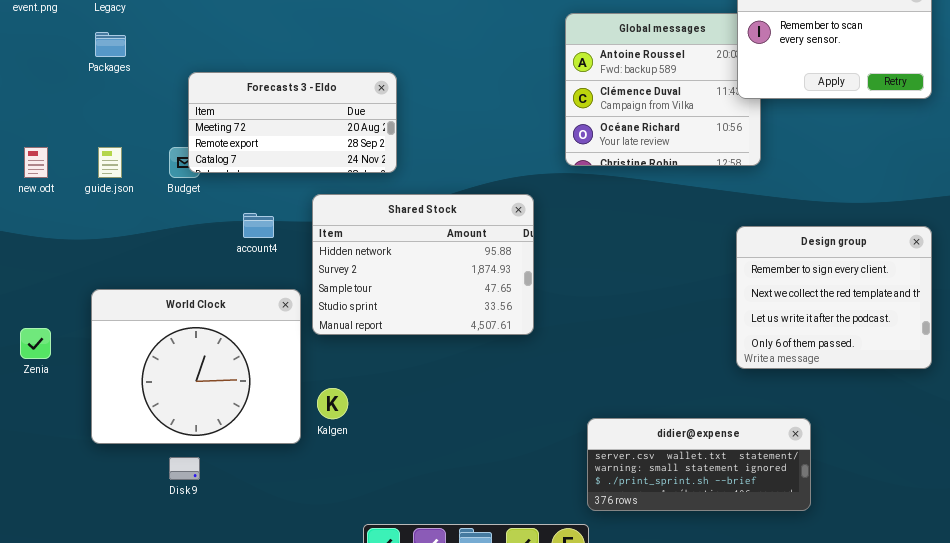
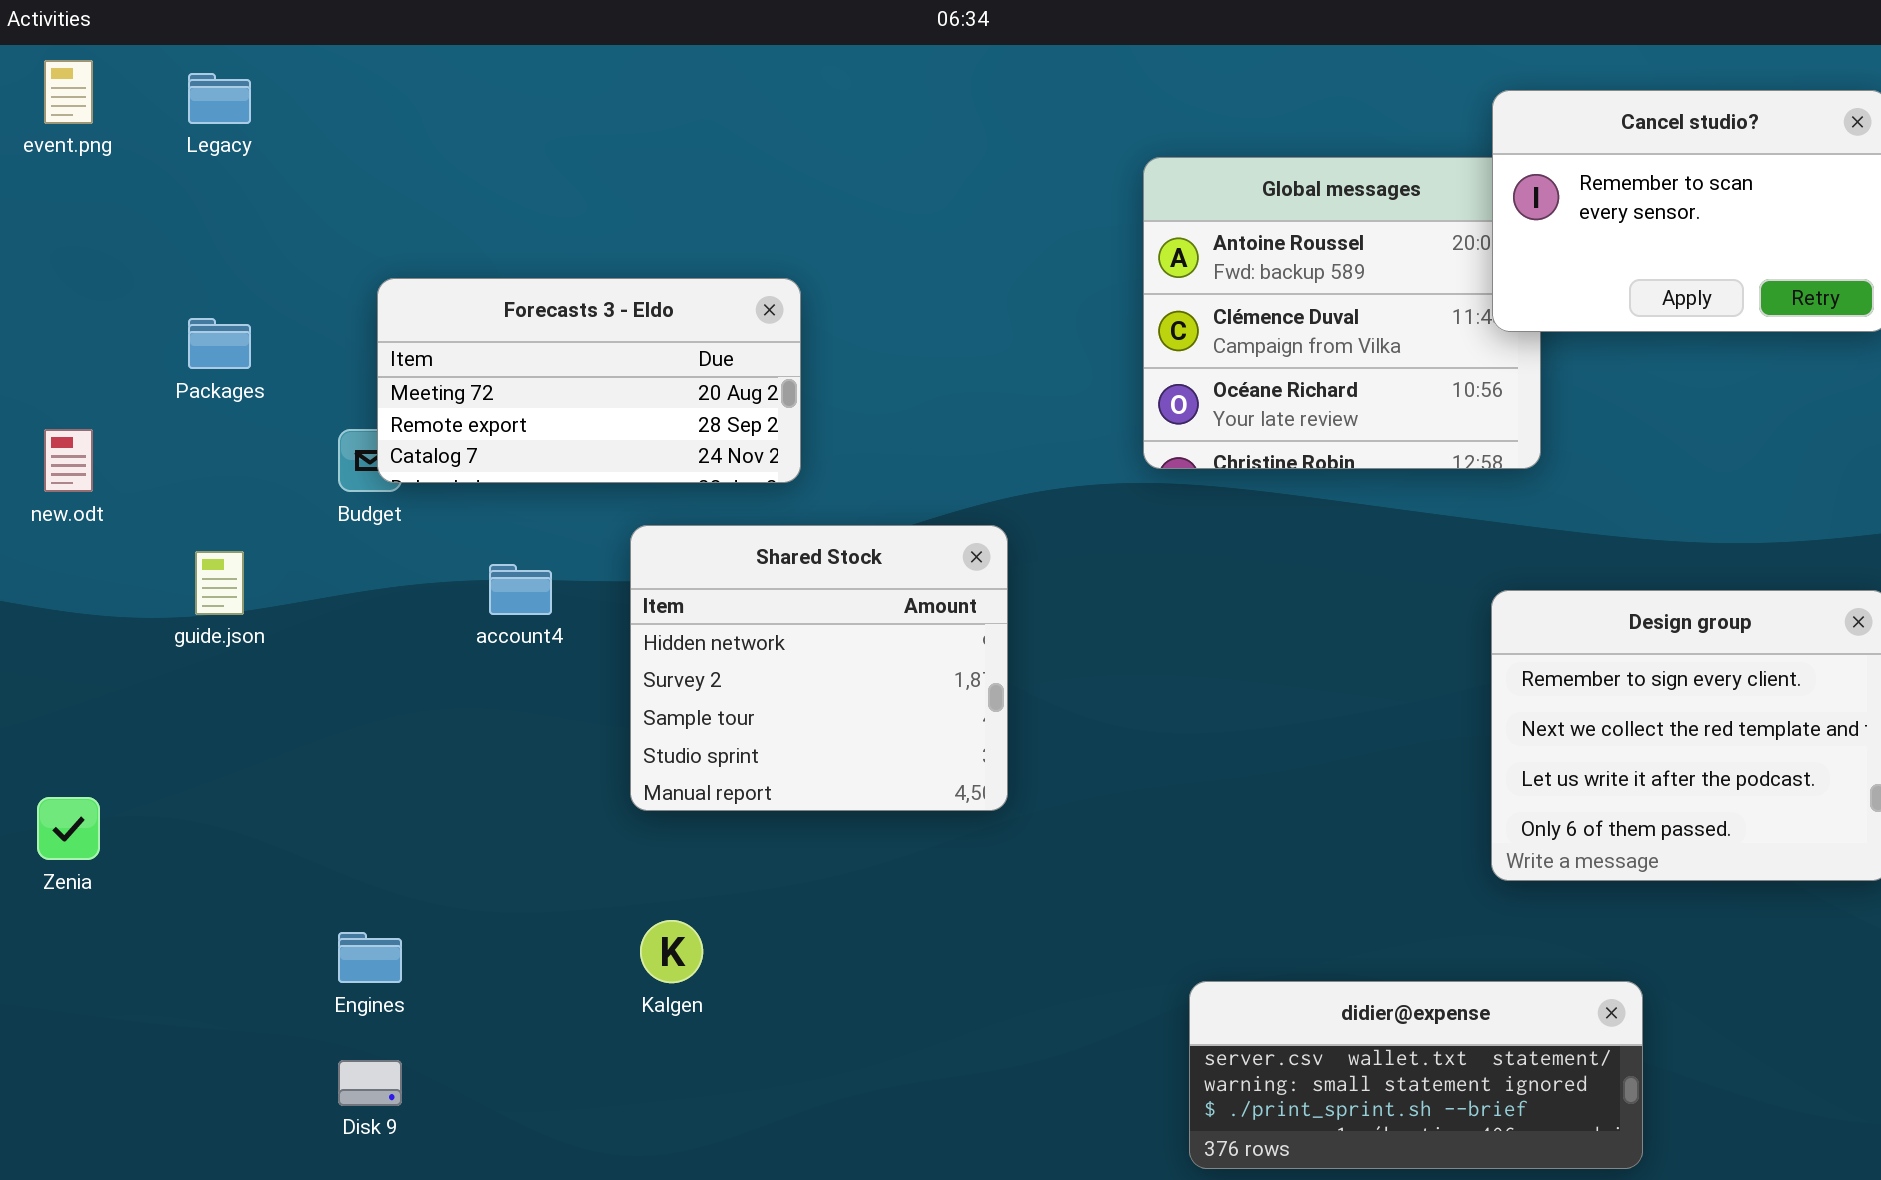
Packages: [95,32,126,57] -> [188,318,251,369], moved
guide.json: [98,147,122,178] -> [195,551,244,615], moved
Shared Stock: [312,194,534,335] -> [630,525,1008,811], resized
World Clock: [91,289,301,444] -> none, closed

